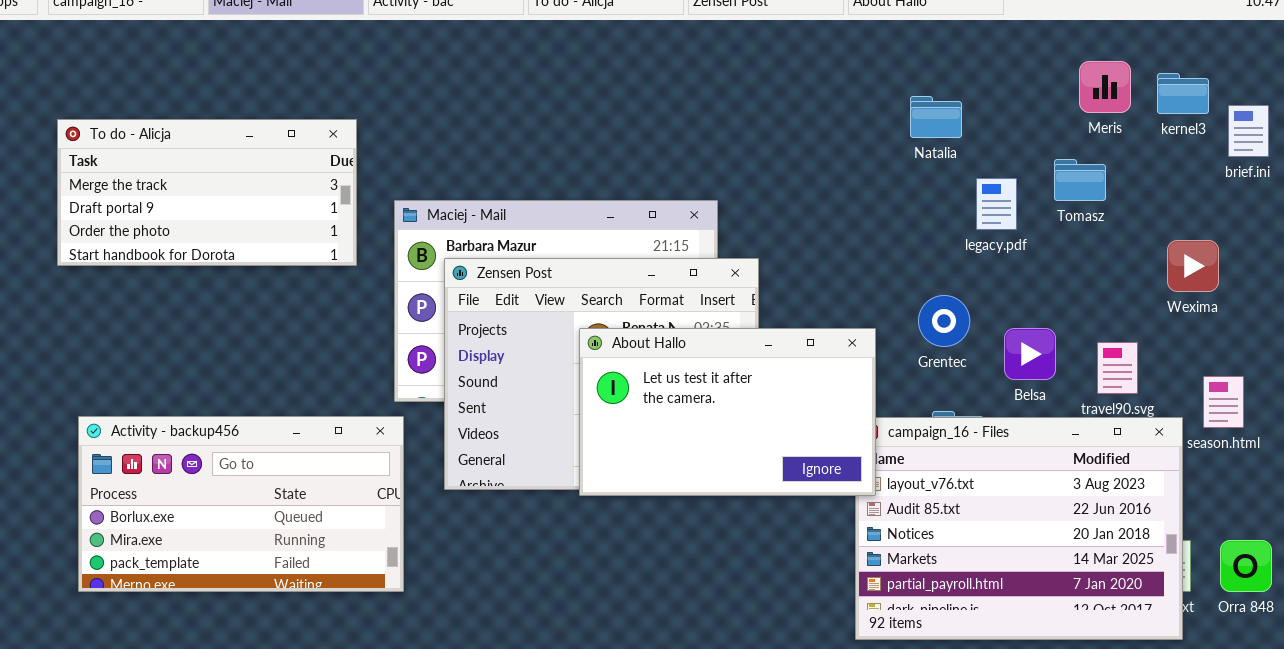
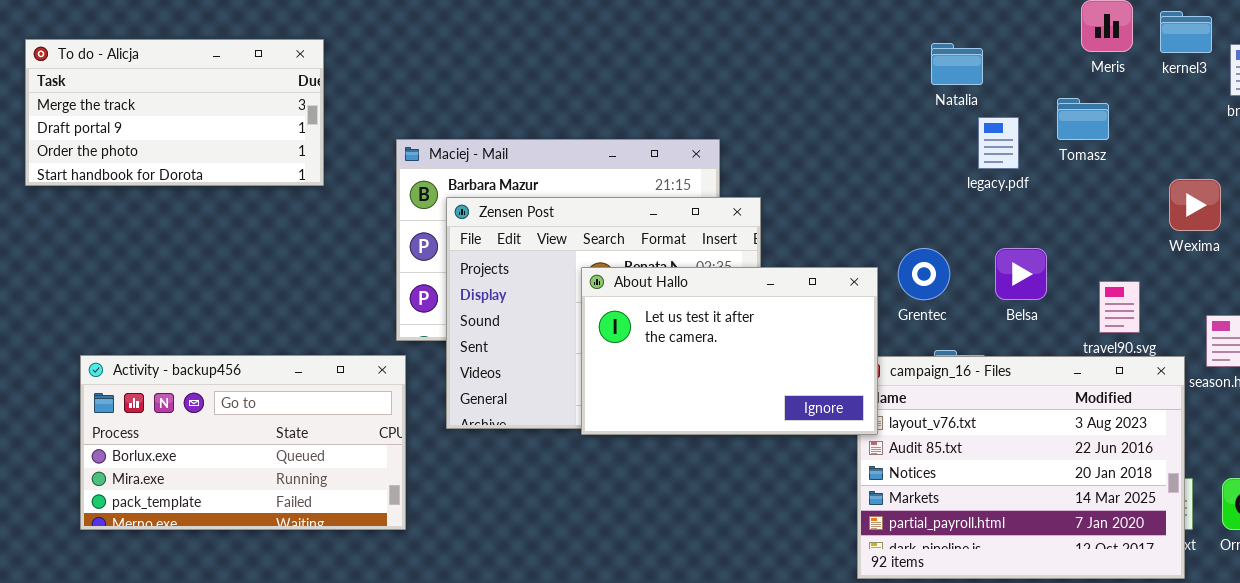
Natalia: [910,96,962,138] -> [931,43,983,85], moved
To do - Alicja: [57,119,357,266] -> [25,39,324,186], moved
Grentec: [918,295,970,347] -> [898,248,950,300], moved
Belsa: [1004,328,1056,380] -> [995,248,1047,300], moved

